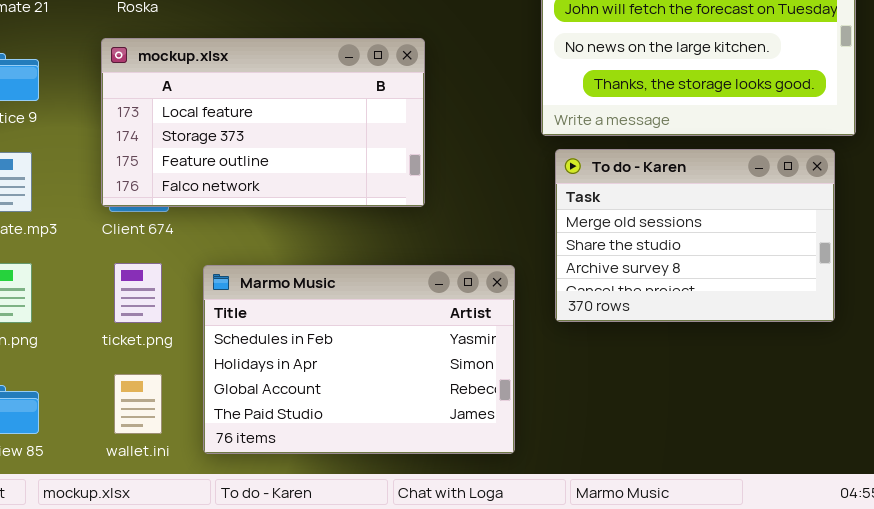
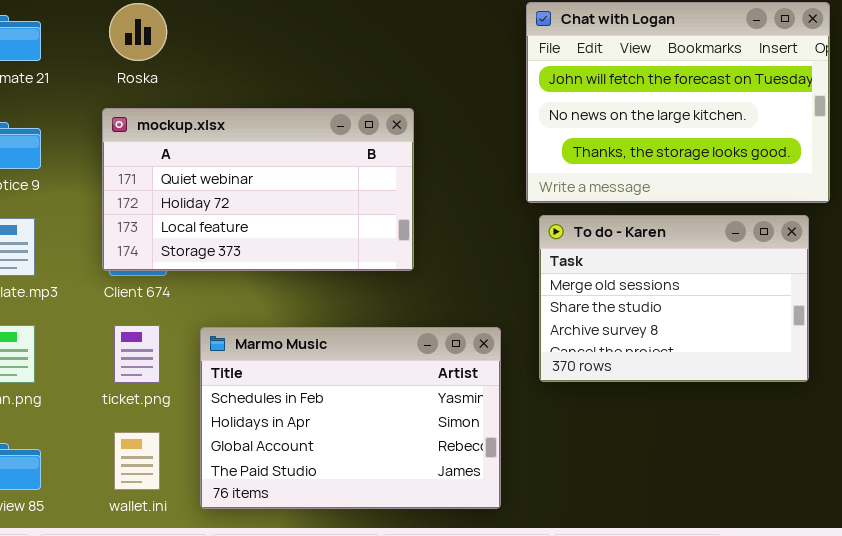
mockup.xlsx: [101,38,425,207] -> [102,108,414,271], scrolled up 2 rows

